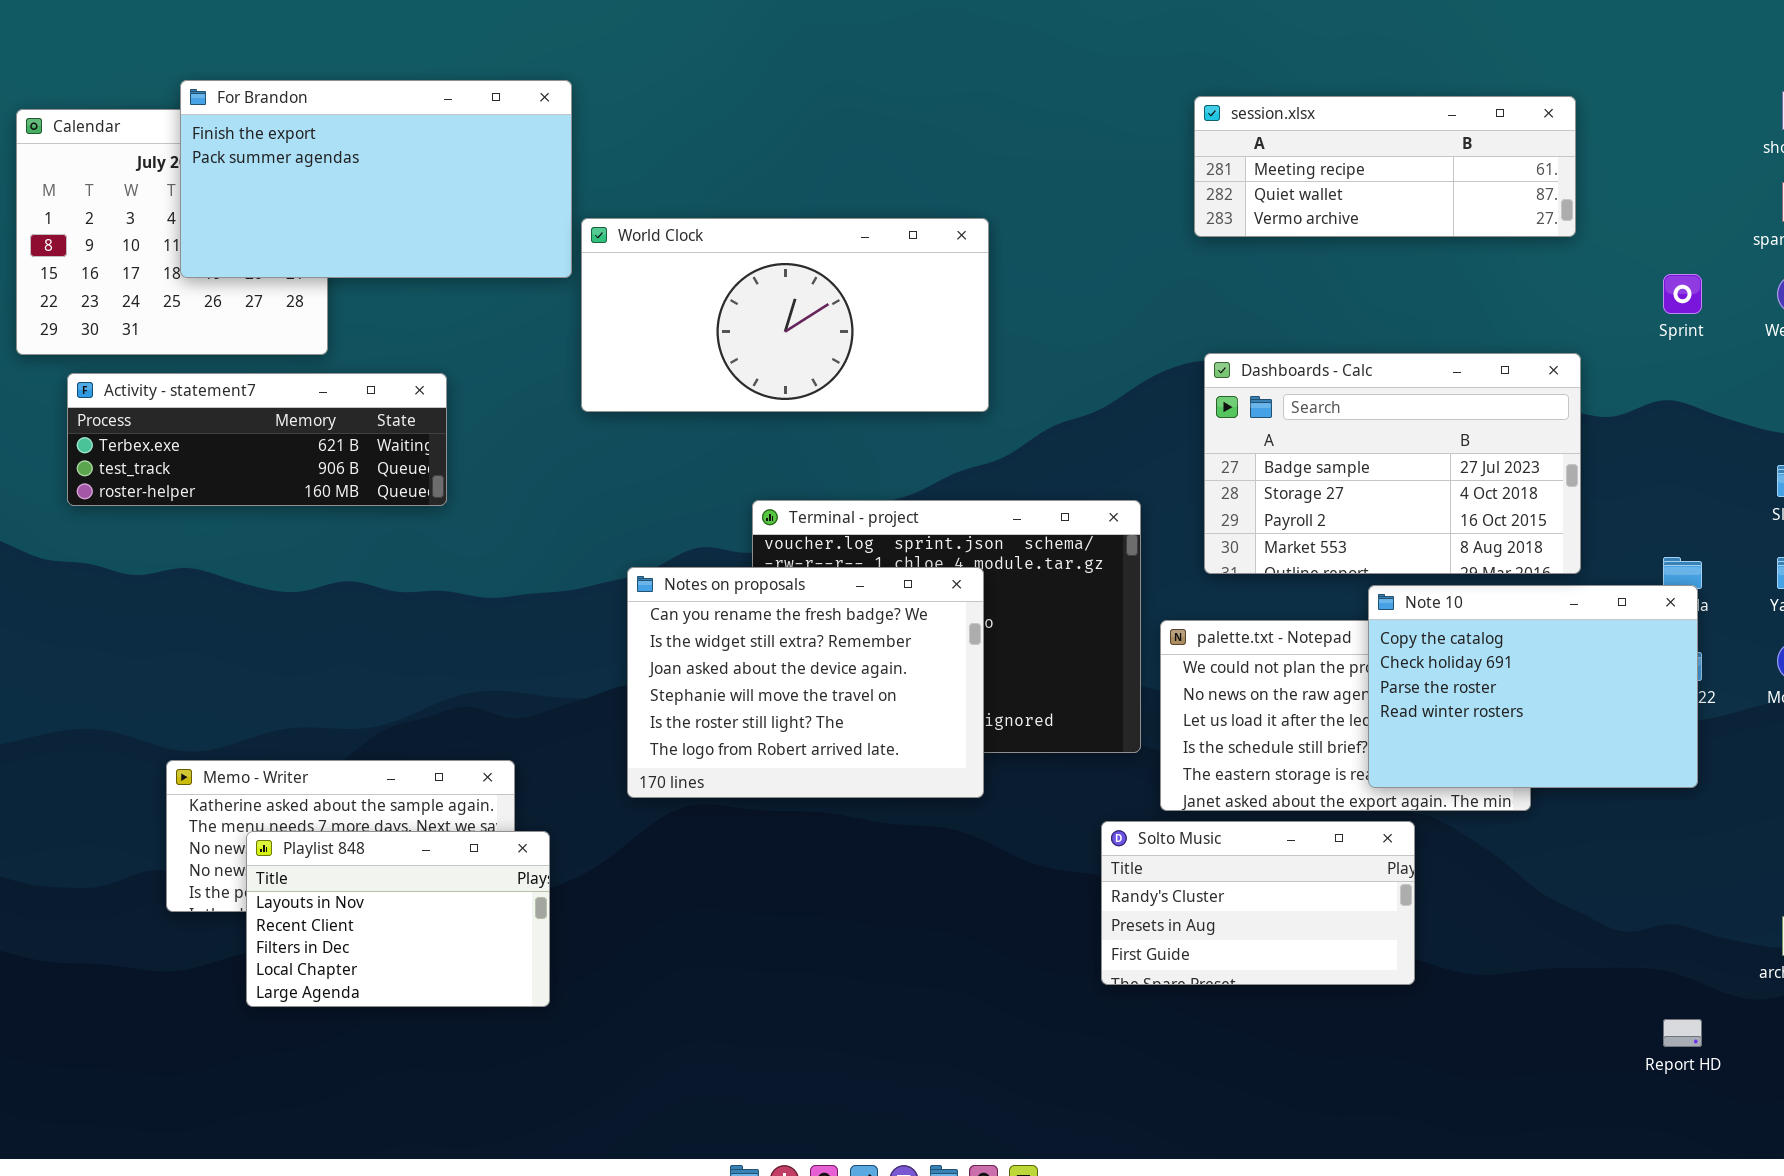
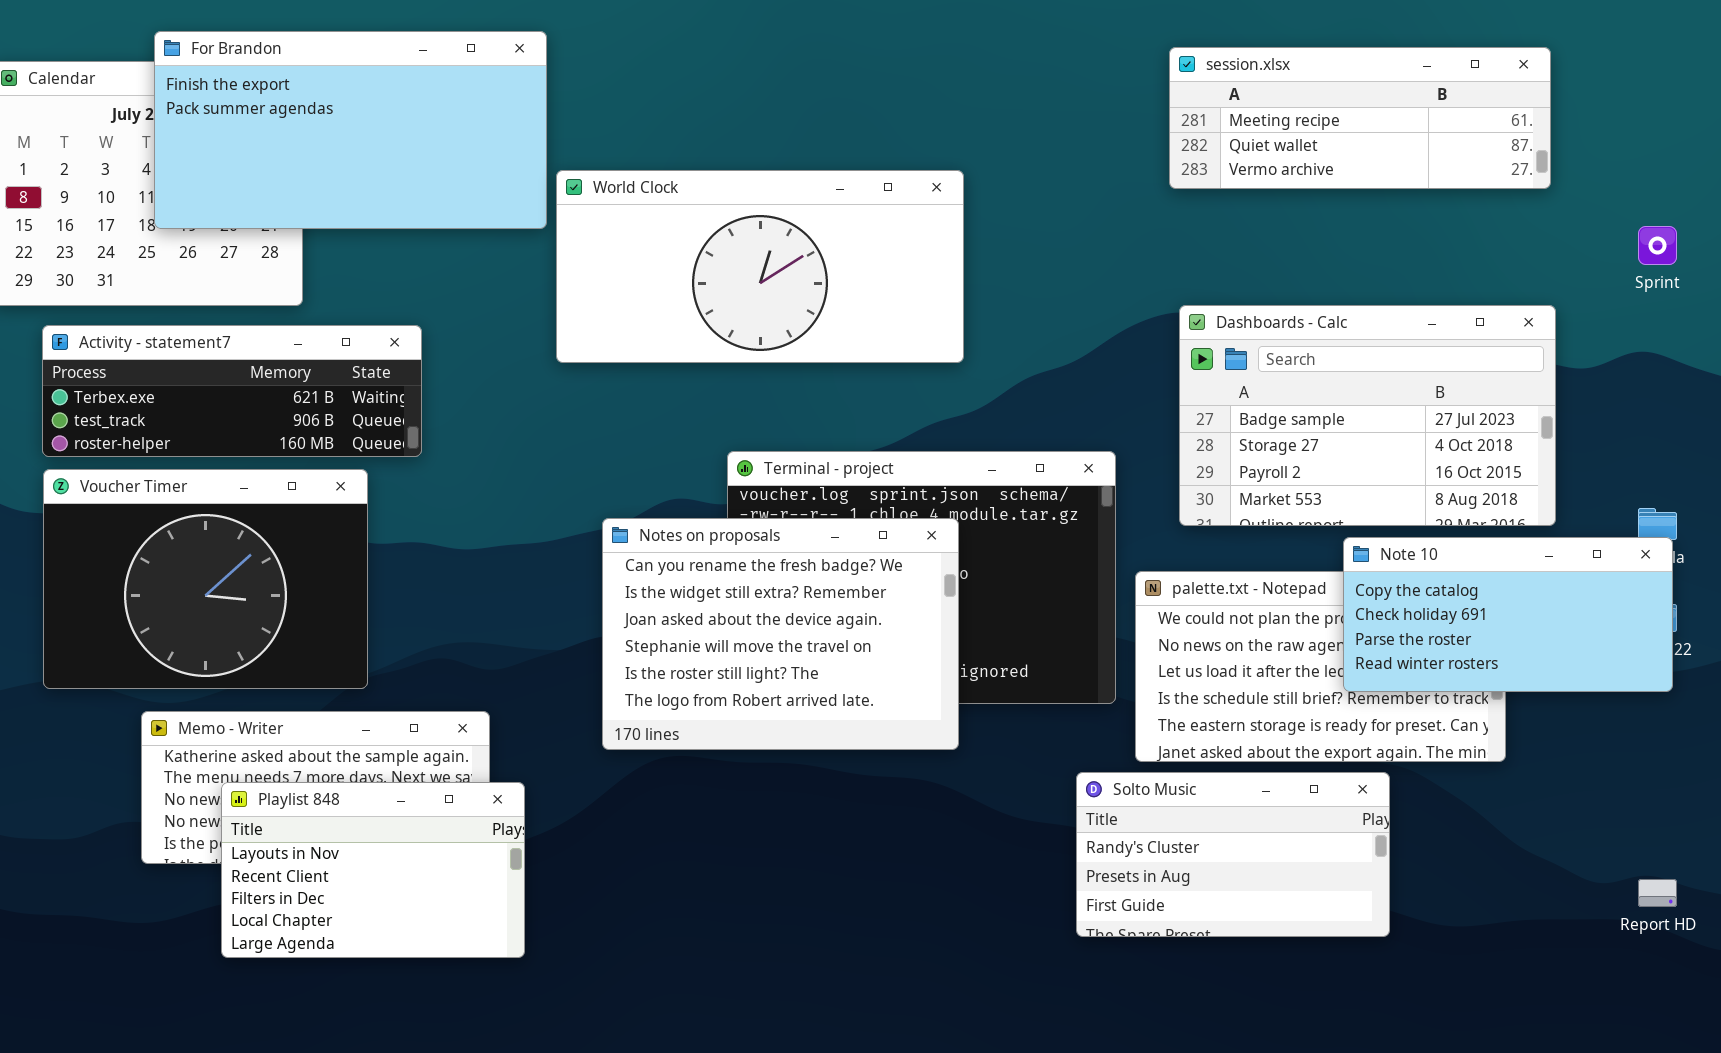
Voucher Timer: none -> [43,469,368,689], opened
Note 10: [1368,585,1698,788] -> [1343,537,1673,692], resized
Report HD: [1663,1019,1702,1047] -> [1638,879,1677,907], moved

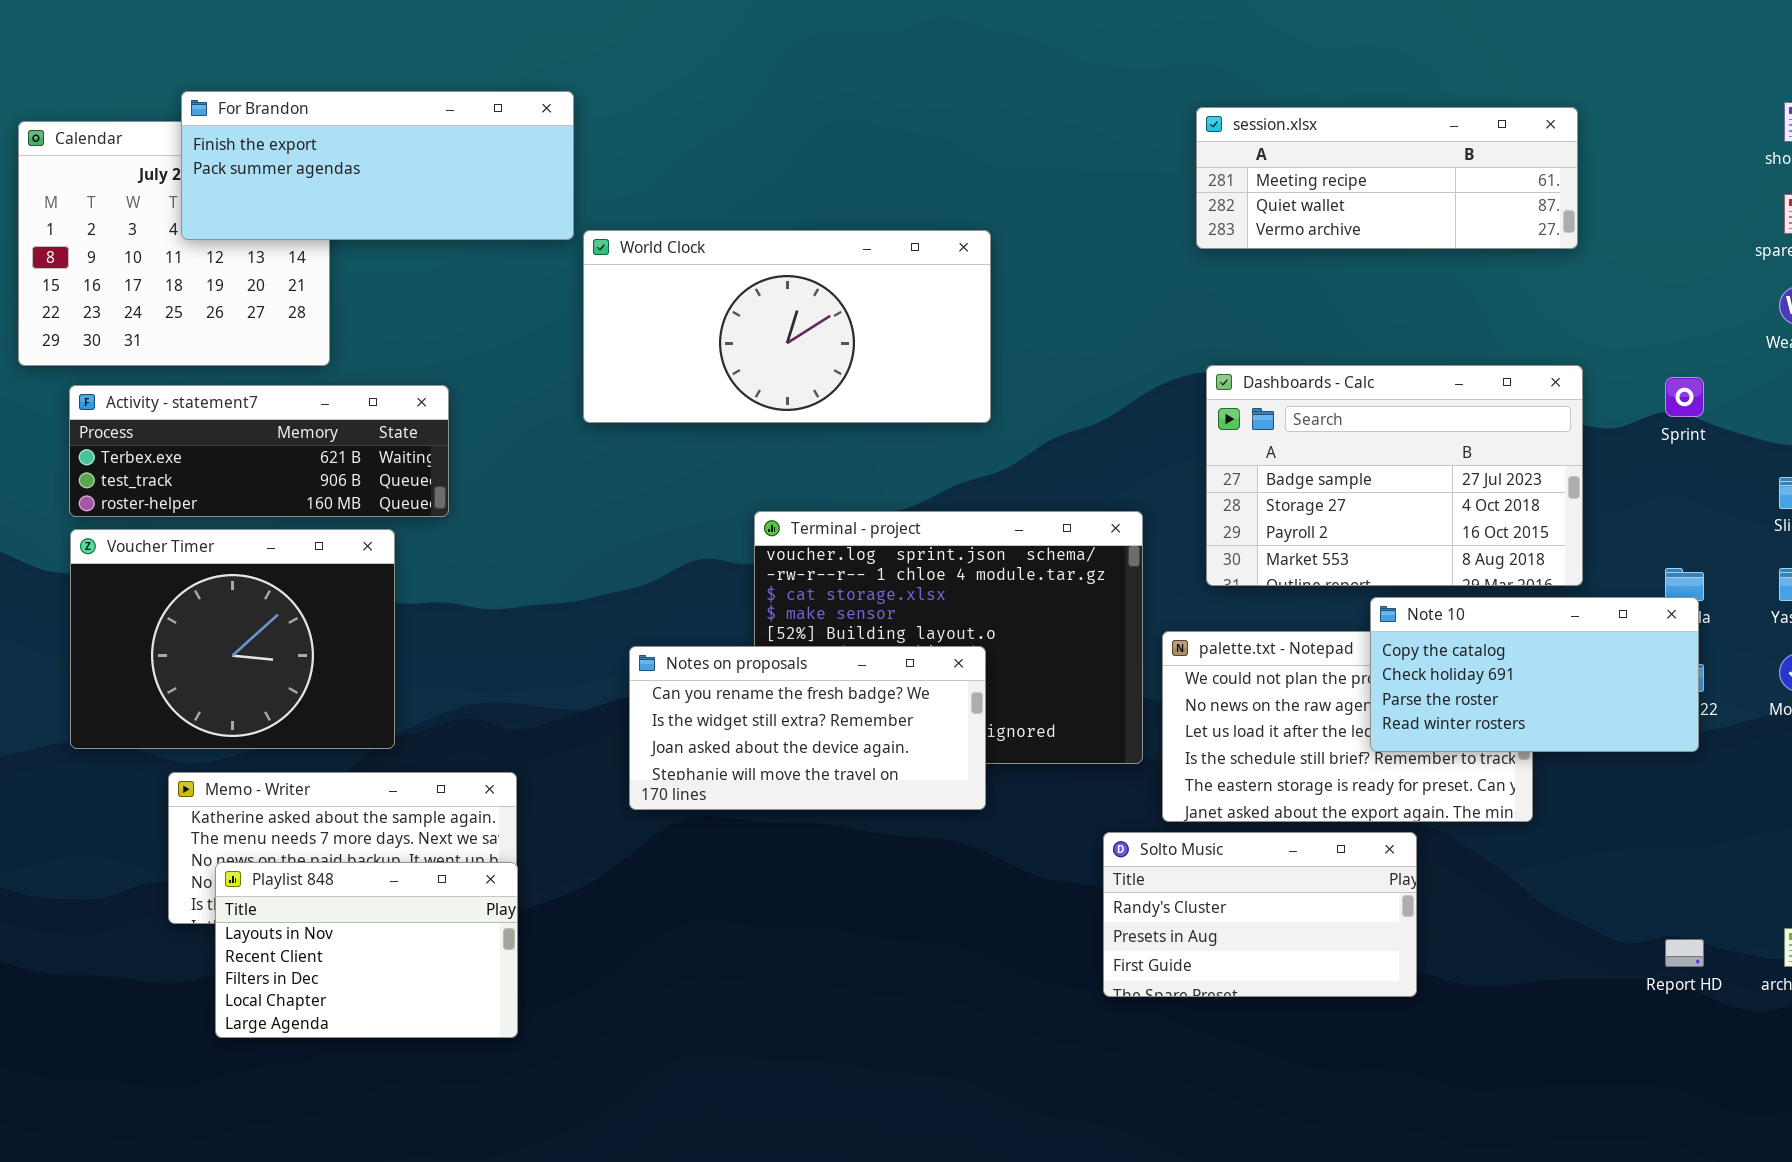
For Brandon: [154,31,547,229] -> [181,91,574,240], resized
Sprint: [1638,226,1677,265] -> [1665,377,1704,417], moved
Notes on proposals: [602,518,959,750] -> [629,646,986,810], resized
Playlist 848: [221,782,525,958] -> [215,862,518,1038], moved

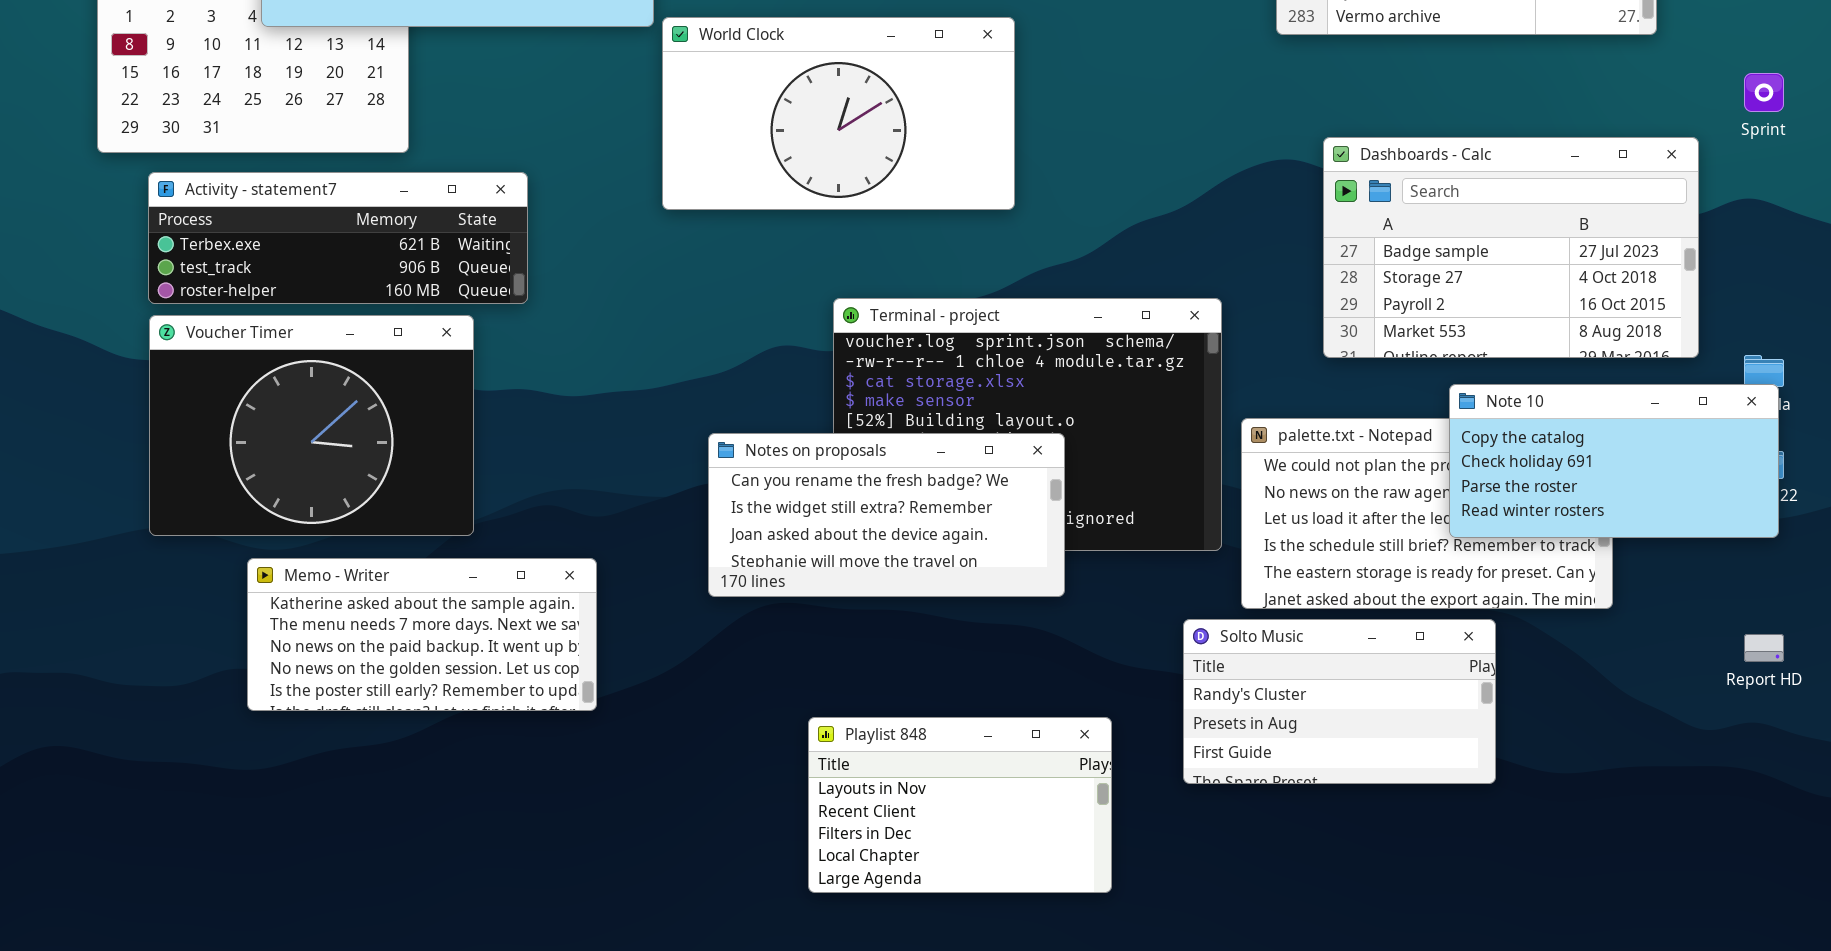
World Clock: [583,230,991,423] -> [662,17,1015,210], resized
Dashboards - Calc: [1206,365,1583,586] -> [1323,137,1699,358], moved
Sprint: [1665,377,1704,417] -> [1744,73,1784,112], moved
Playlist 848: [215,862,518,1038] -> [808,717,1112,893], moved
Report HD: [1665,939,1704,967] -> [1744,634,1784,662], moved

